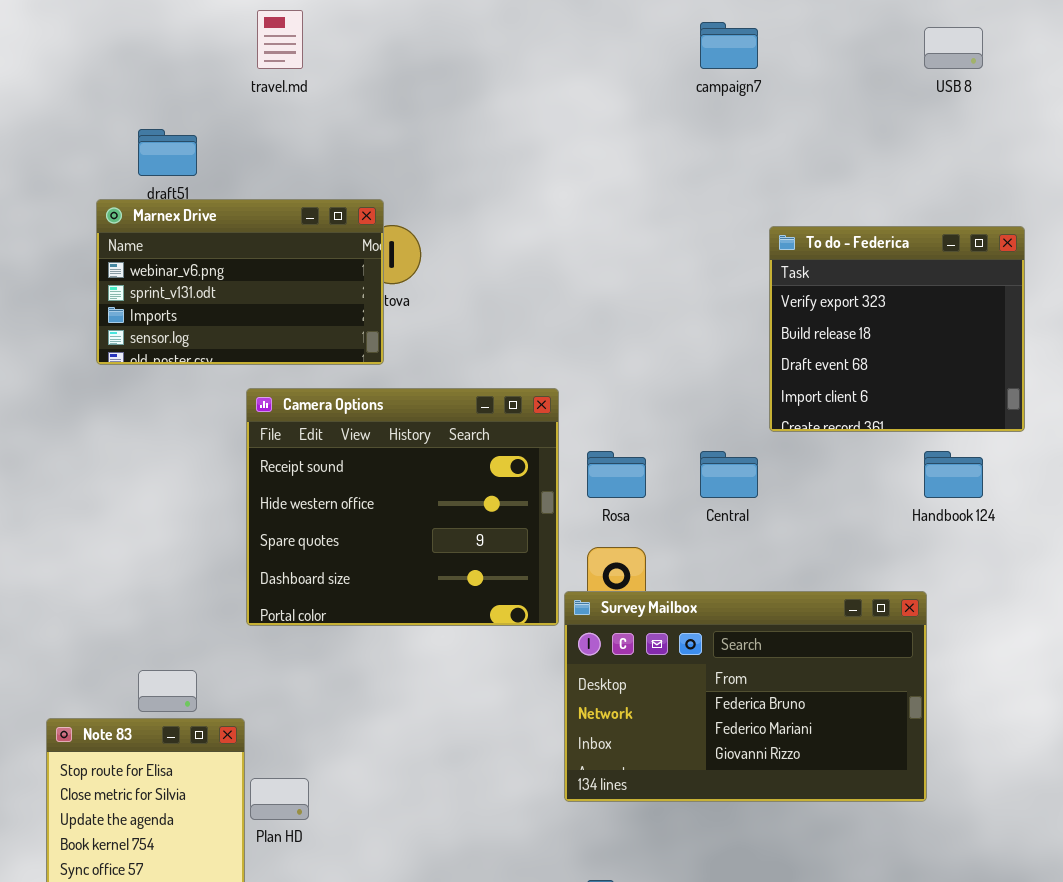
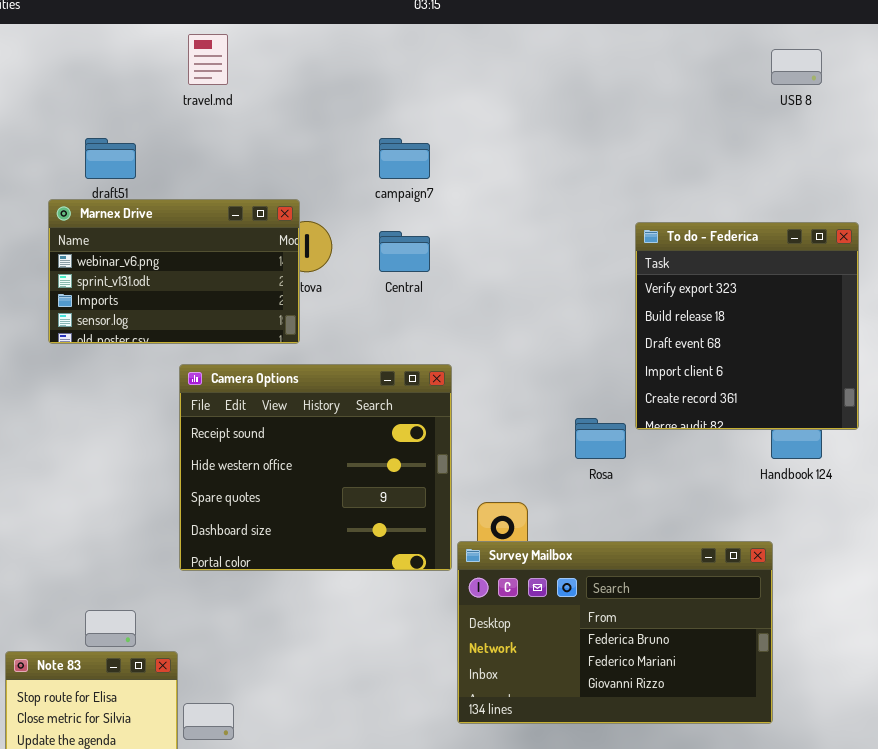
campaign7: [700,22,758,69] -> [379,138,430,179], moved
To do - Federica: [769,226,1025,432] -> [635,222,859,430], resized
Rosa: [587,451,646,498] -> [575,418,626,459], moved
Central: [700,451,758,498] -> [379,231,430,272], moved

